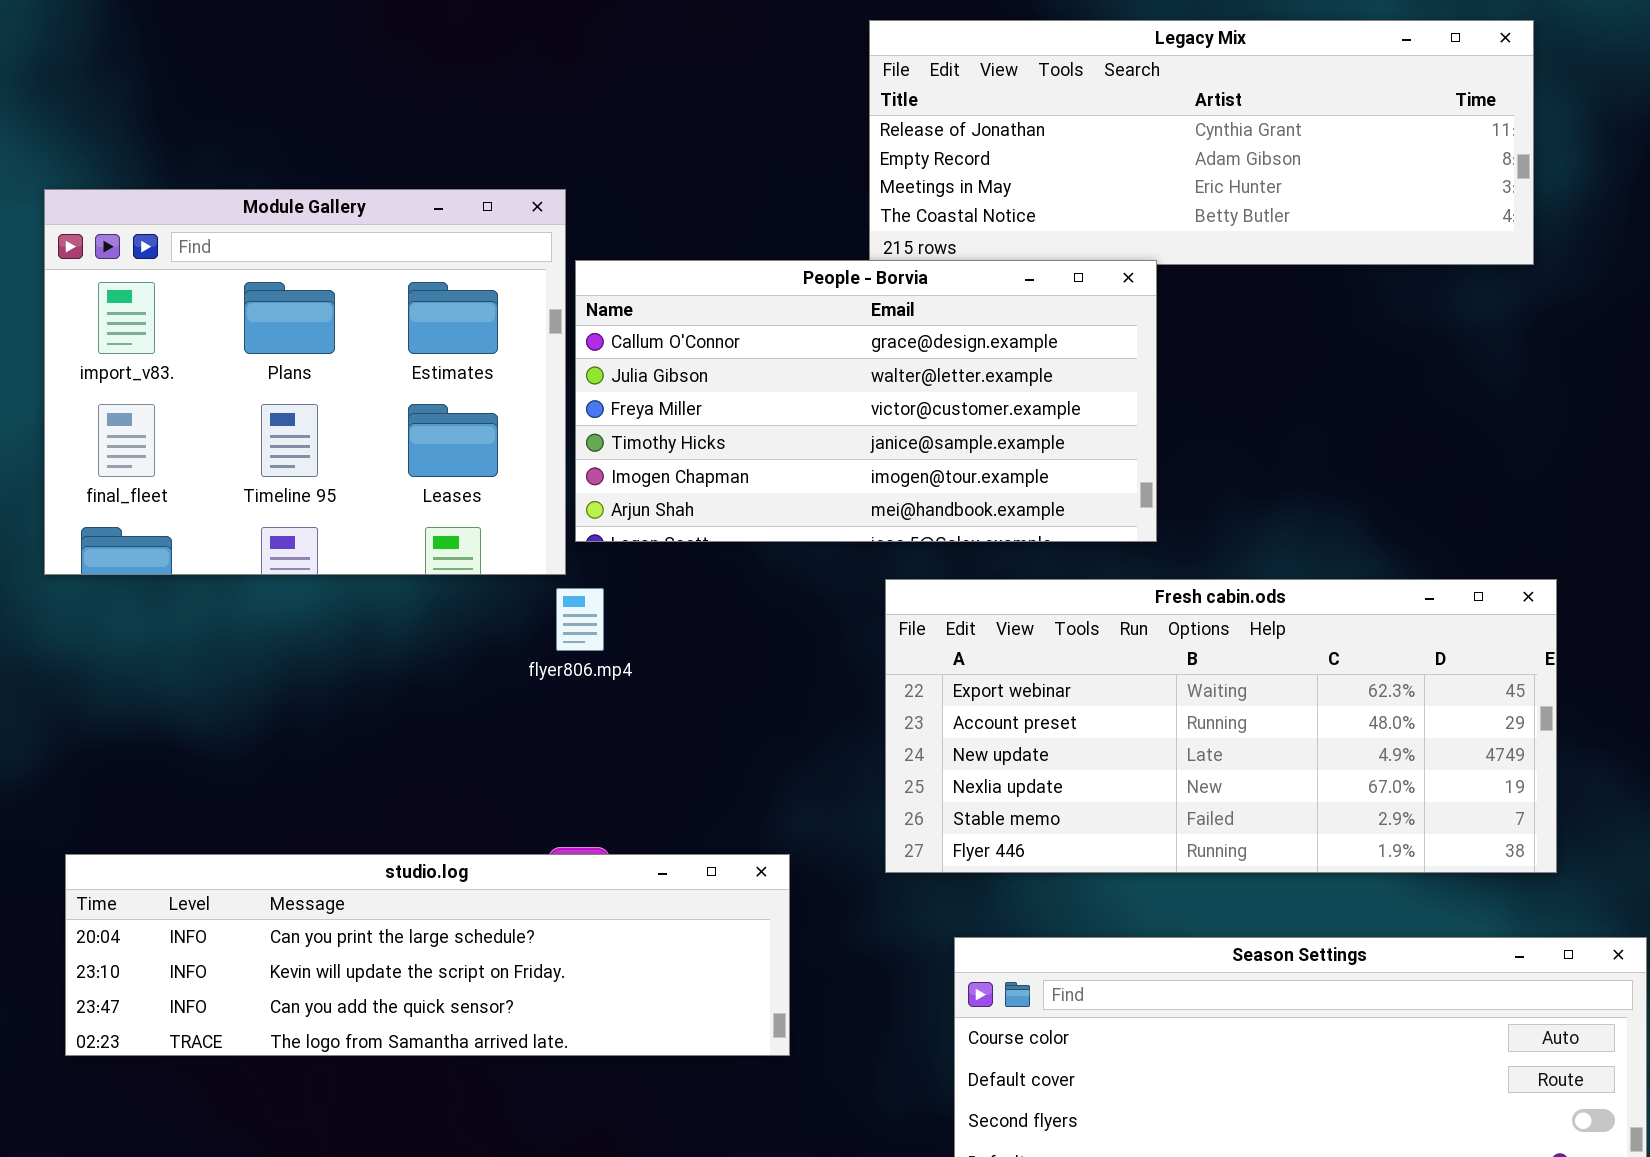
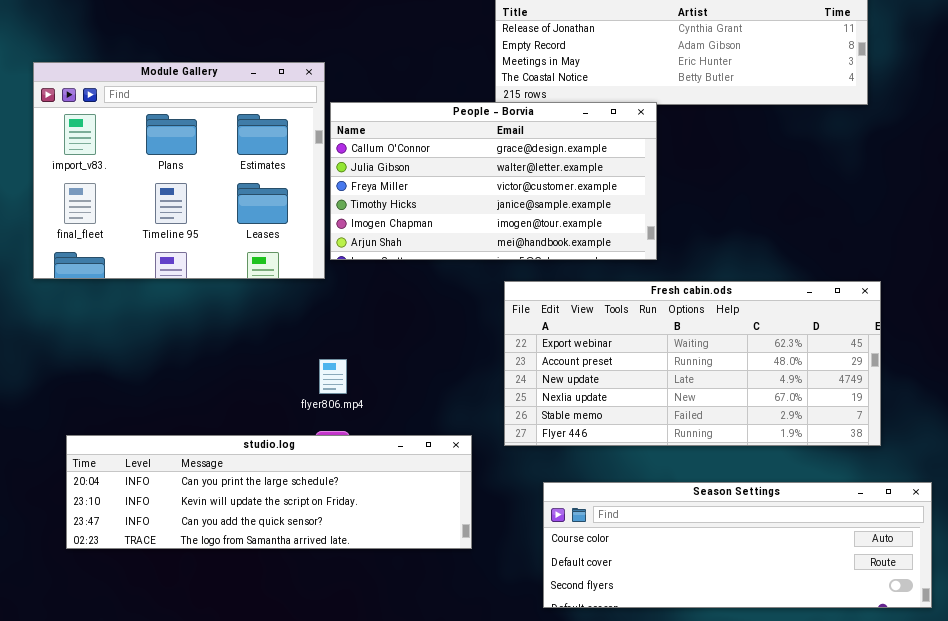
flyer806.mp4: [556,588,604,651] -> [319,359,347,394], moved
studio.log: [65,854,790,1056] -> [66,435,472,549], moved

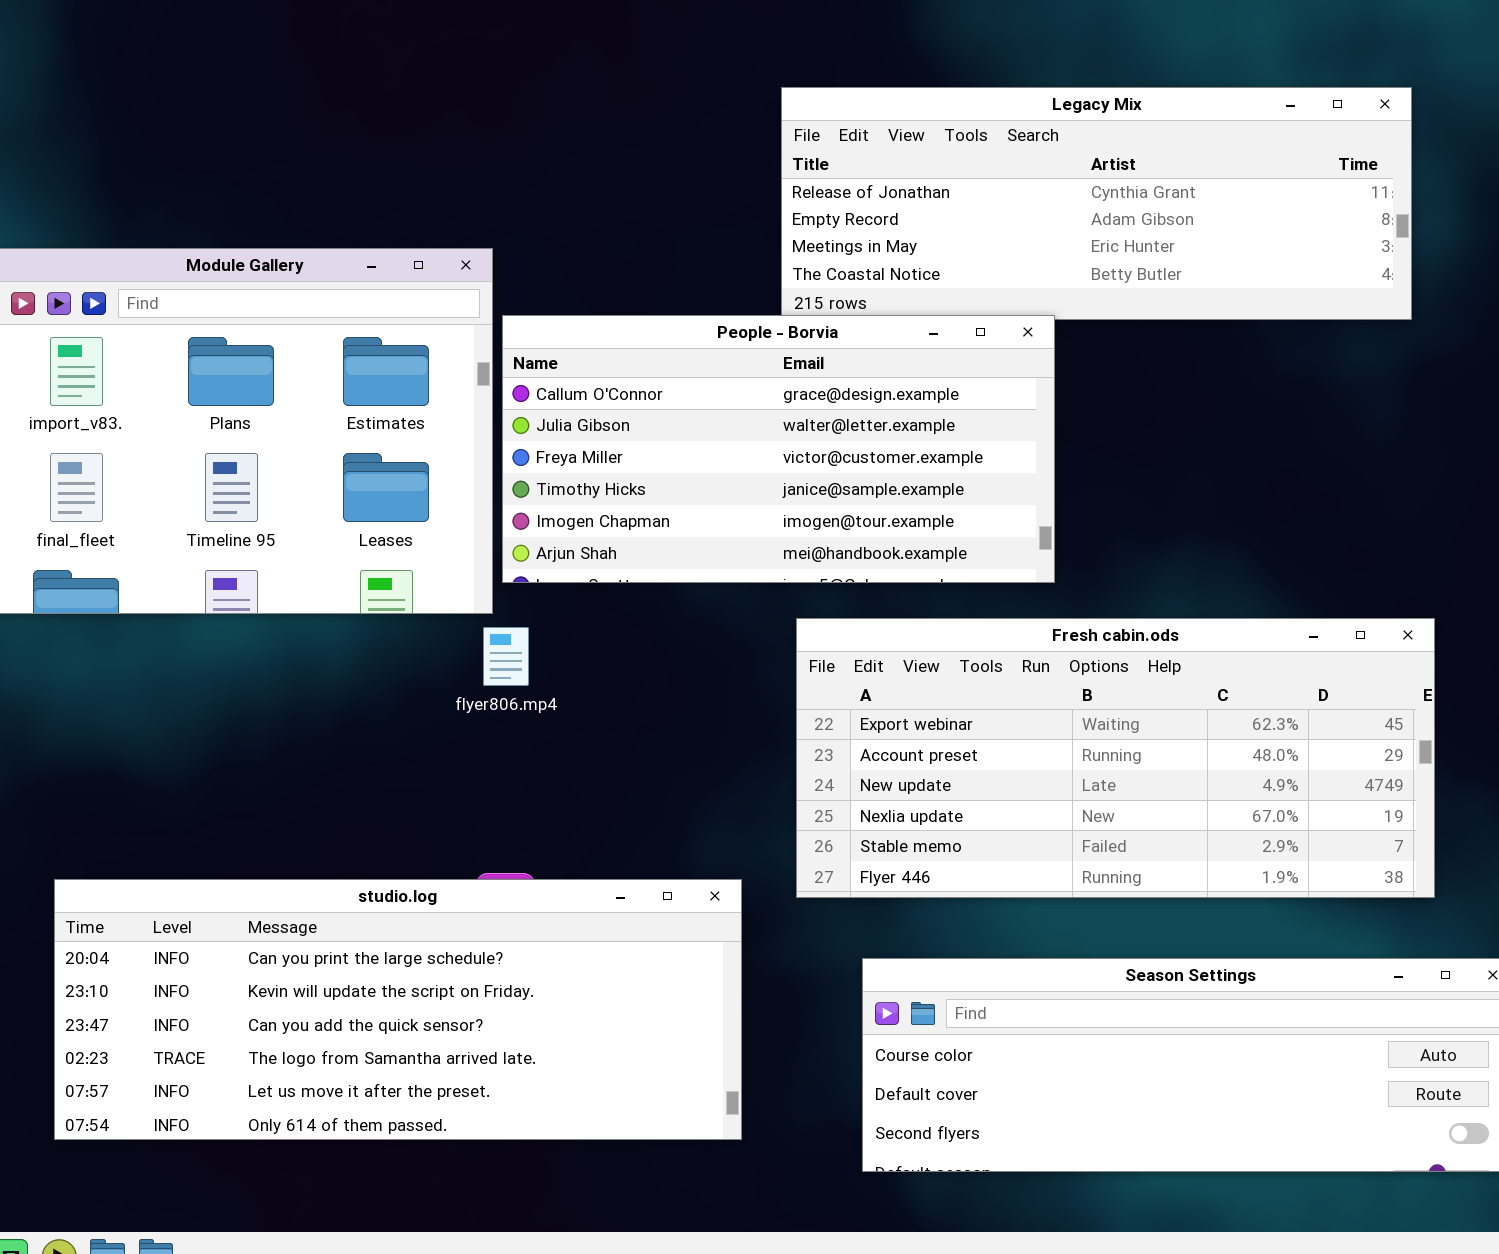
flyer806.mp4: [319,359,347,394] -> [483,627,529,686], moved
studio.log: [66,435,472,549] -> [54,879,742,1140], resized

